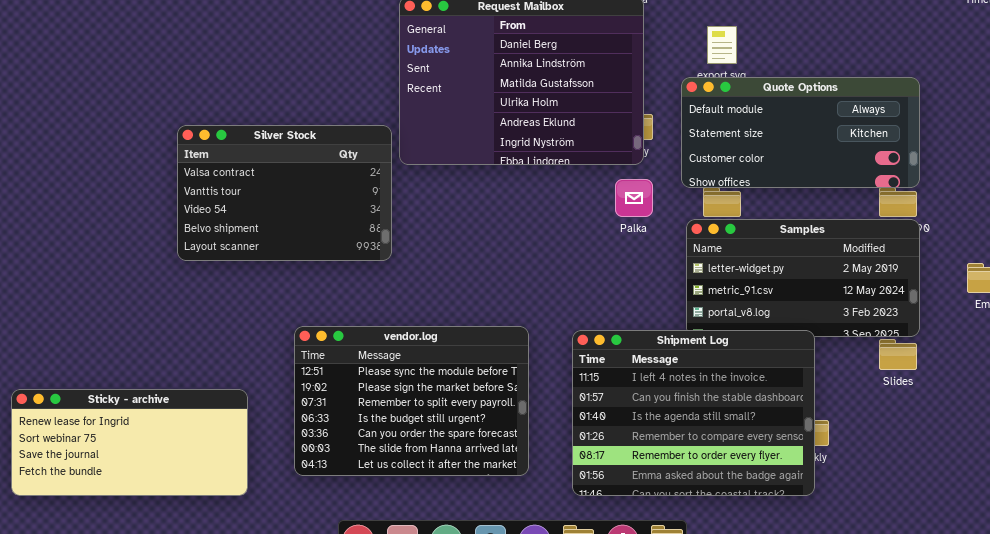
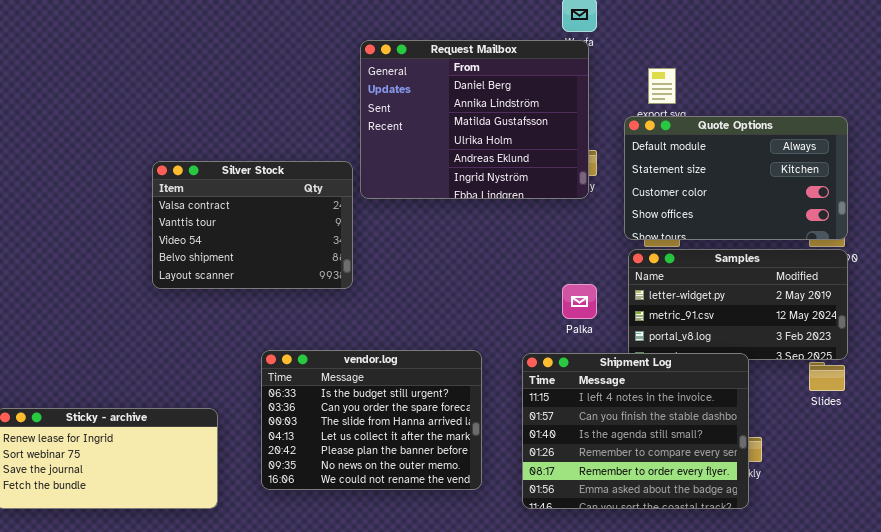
Quote Options: [681,77,920,188] -> [624,116,848,240], resized
Palka: [615,179,653,217] -> [562,284,597,319], moved
vendor.log: [294,326,529,476] -> [261,350,482,490], scrolled down 3 rows

